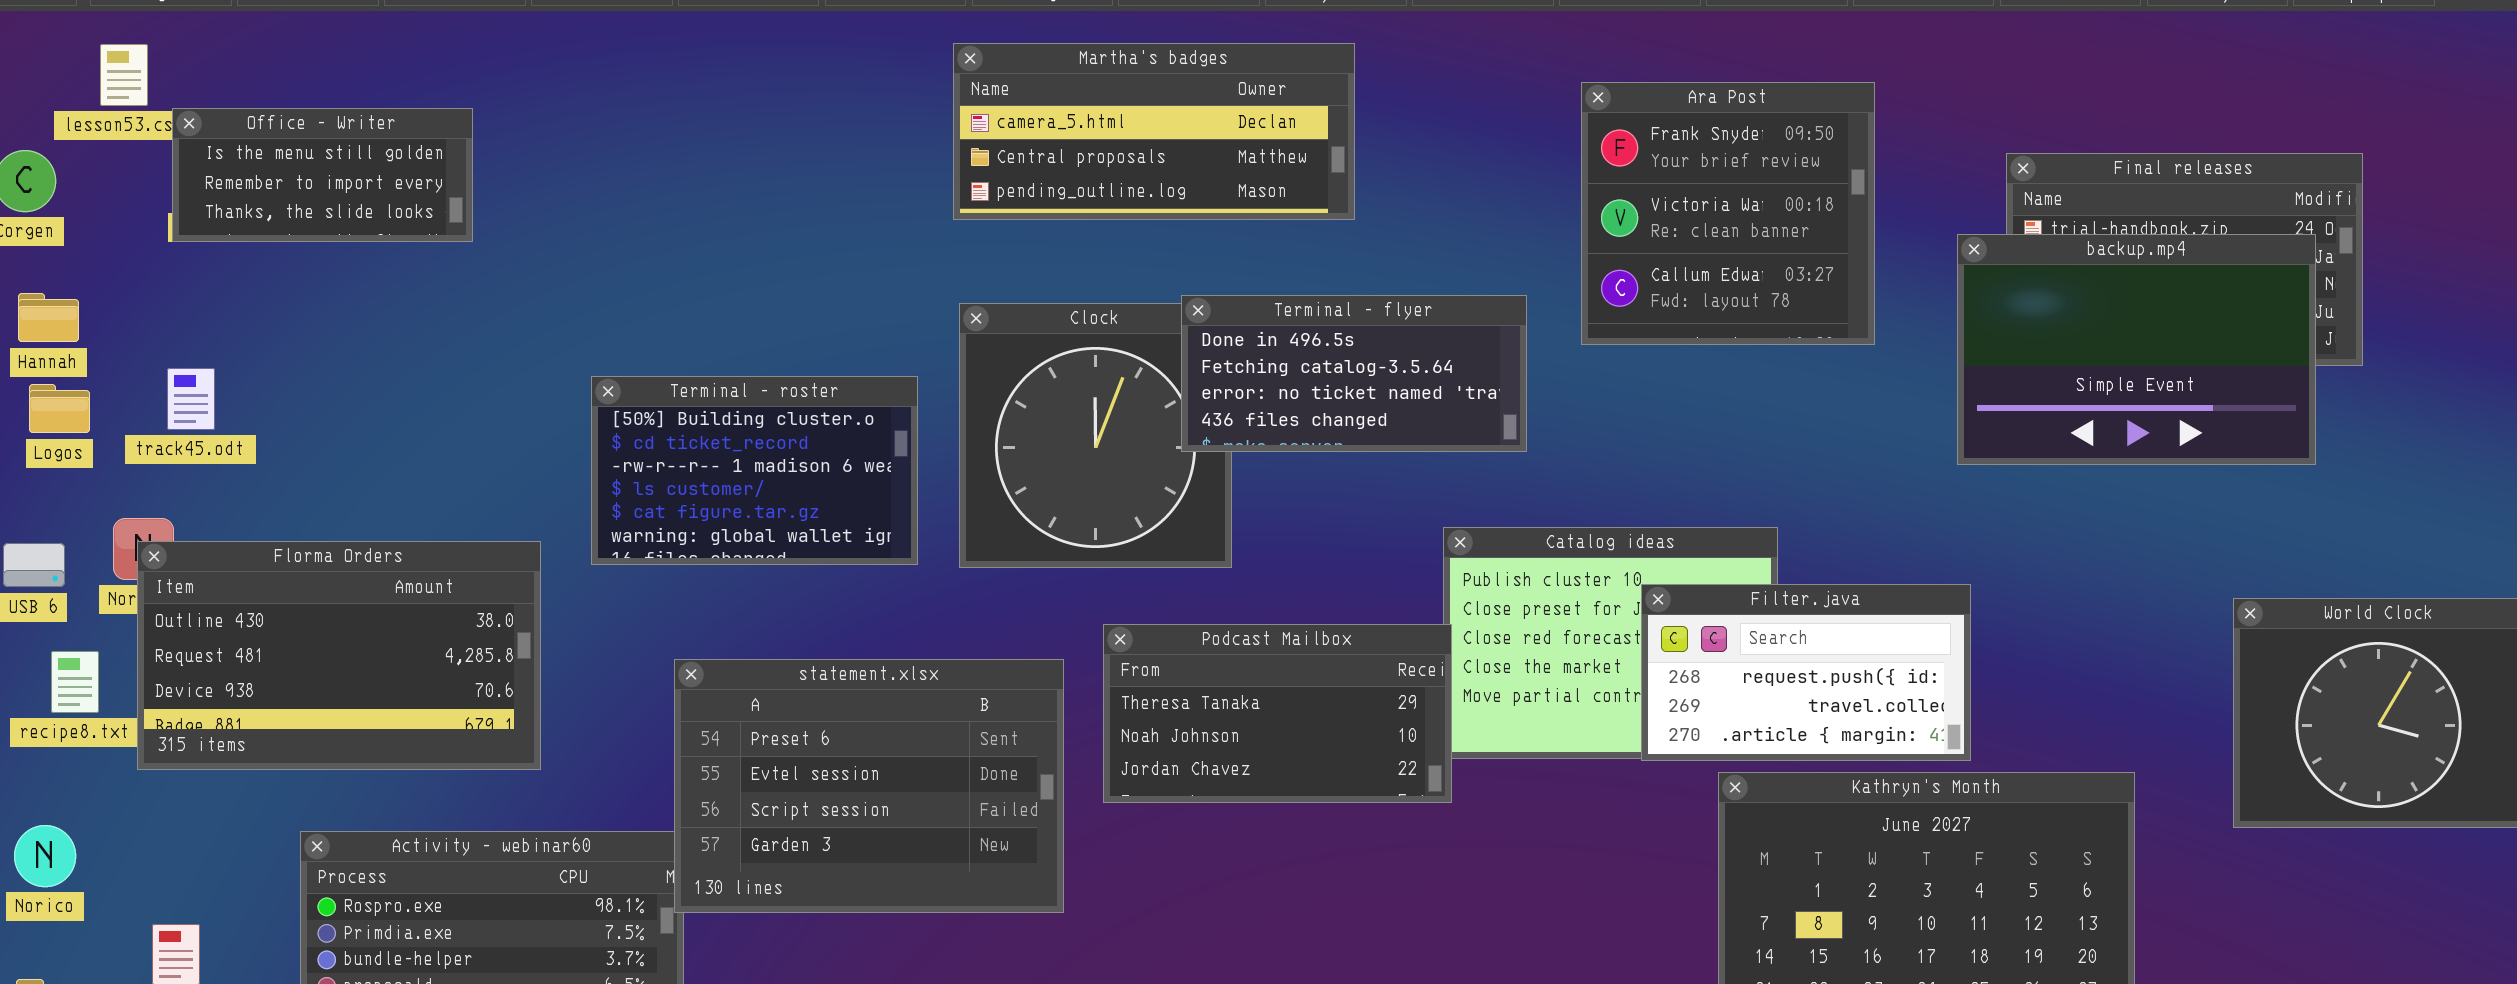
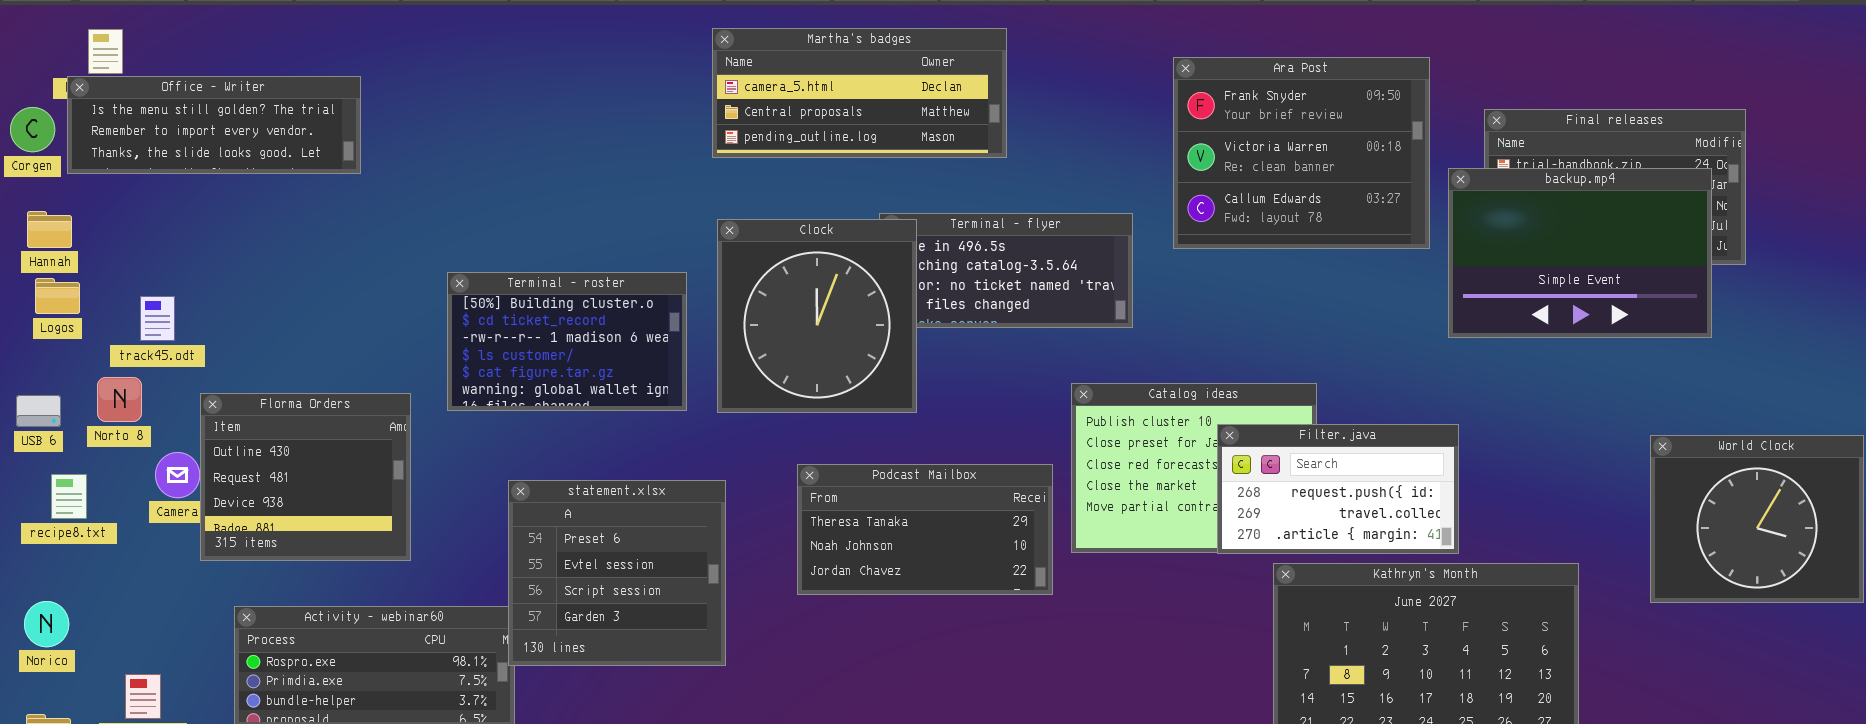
Ara Post: [1581,82,1875,345] -> [1173,57,1430,249], resized
Office - Writer: [172,108,473,242] -> [67,76,361,174], resized
Clock: [959,303,1232,568] -> [717,219,917,413], raised
track45.odt: [167,368,215,430] -> [140,296,175,341], moved
Florma Orders: [137,541,541,770] -> [200,393,411,561], resized
Podcast Mailbox: [1103,624,1452,803] -> [797,464,1053,595], moved
statement.xlsx: [674,659,1064,913] -> [508,480,726,666], resized

